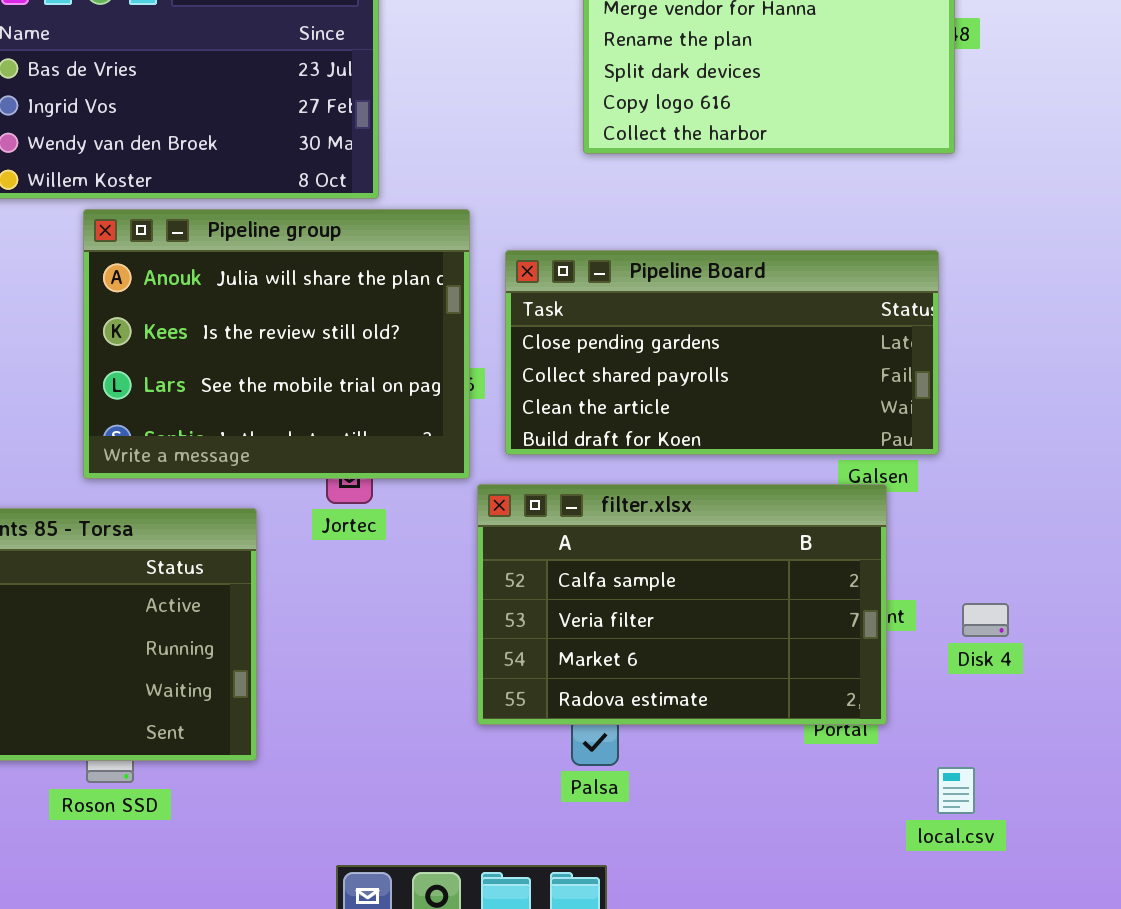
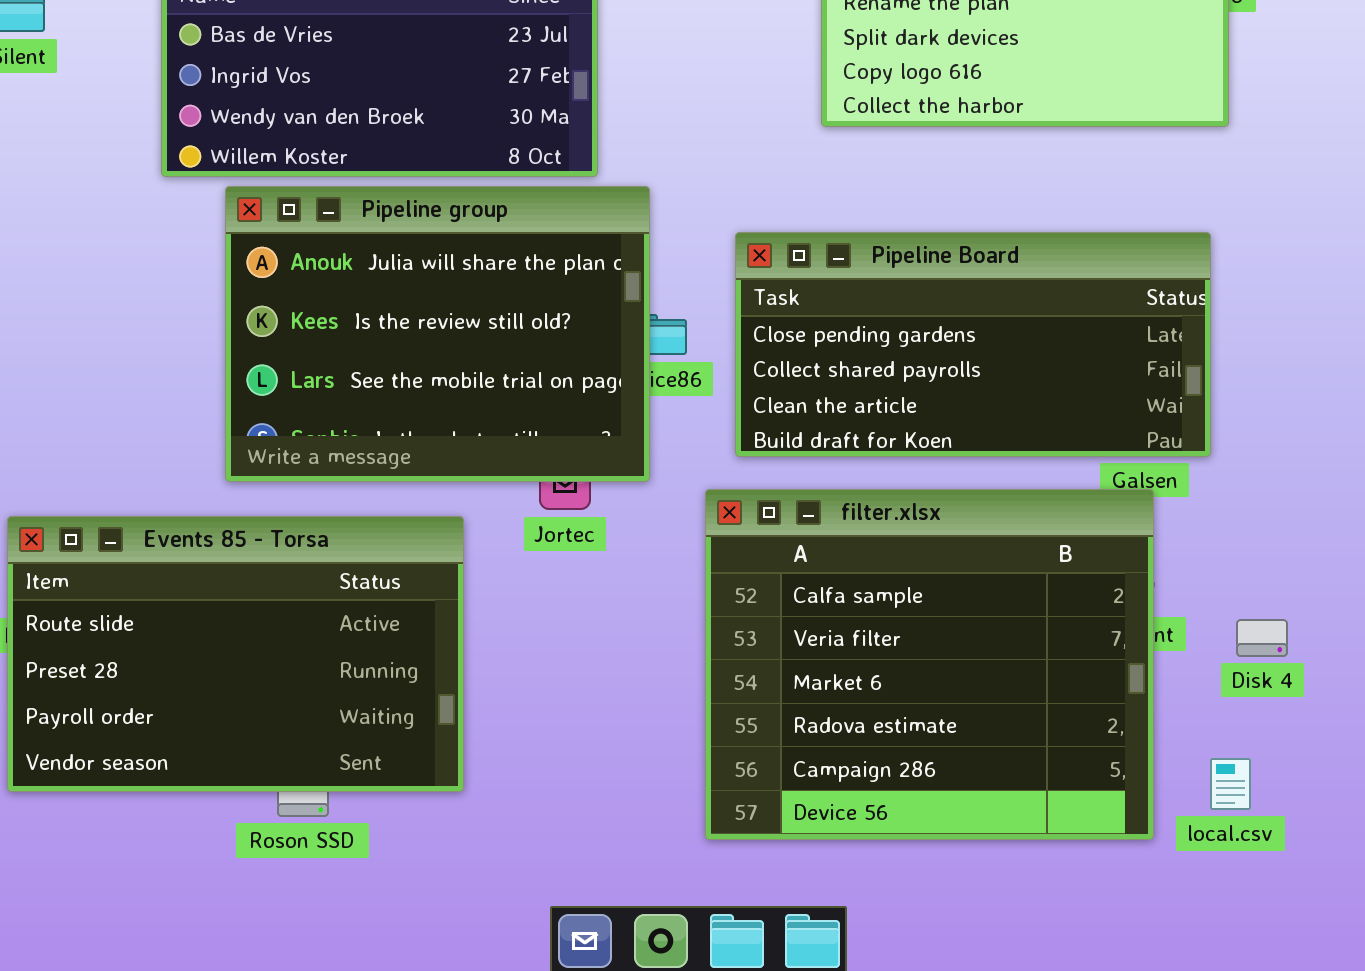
Pipeline group: [83,209,470,479] -> [225,186,650,482], moved
filter.xlsx: [477,484,887,725] -> [705,489,1154,840], resized
local.csv: [937,767,975,814] -> [1210,758,1251,810], moved

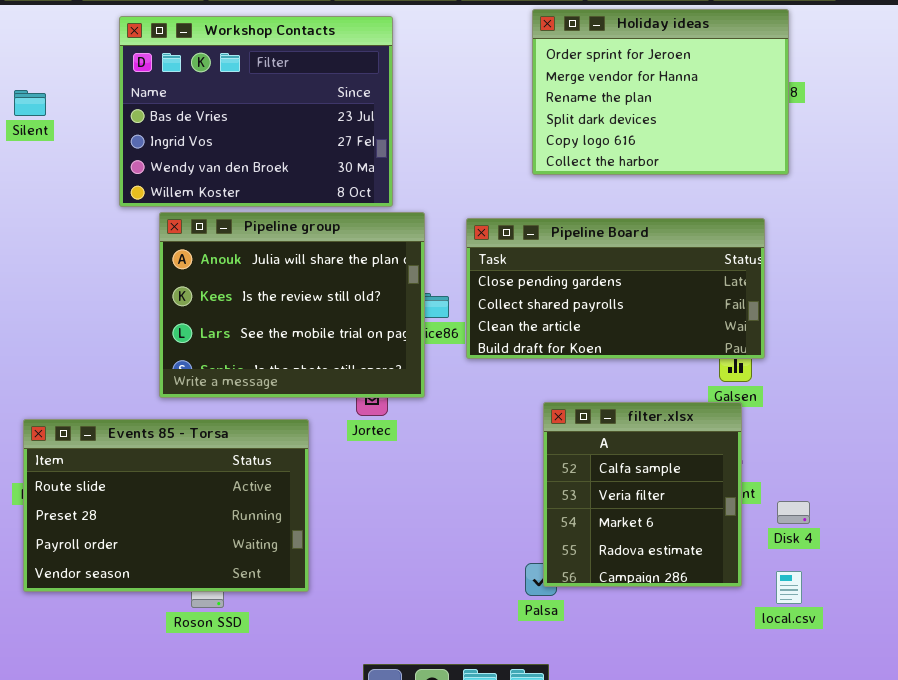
Pipeline Board: [735,232,1211,457] -> [466,218,765,359], moved
filter.xlsx: [705,489,1154,840] -> [543,402,742,587], resized
Disk 4: [1236,619,1288,657] -> [777,501,810,524], moved

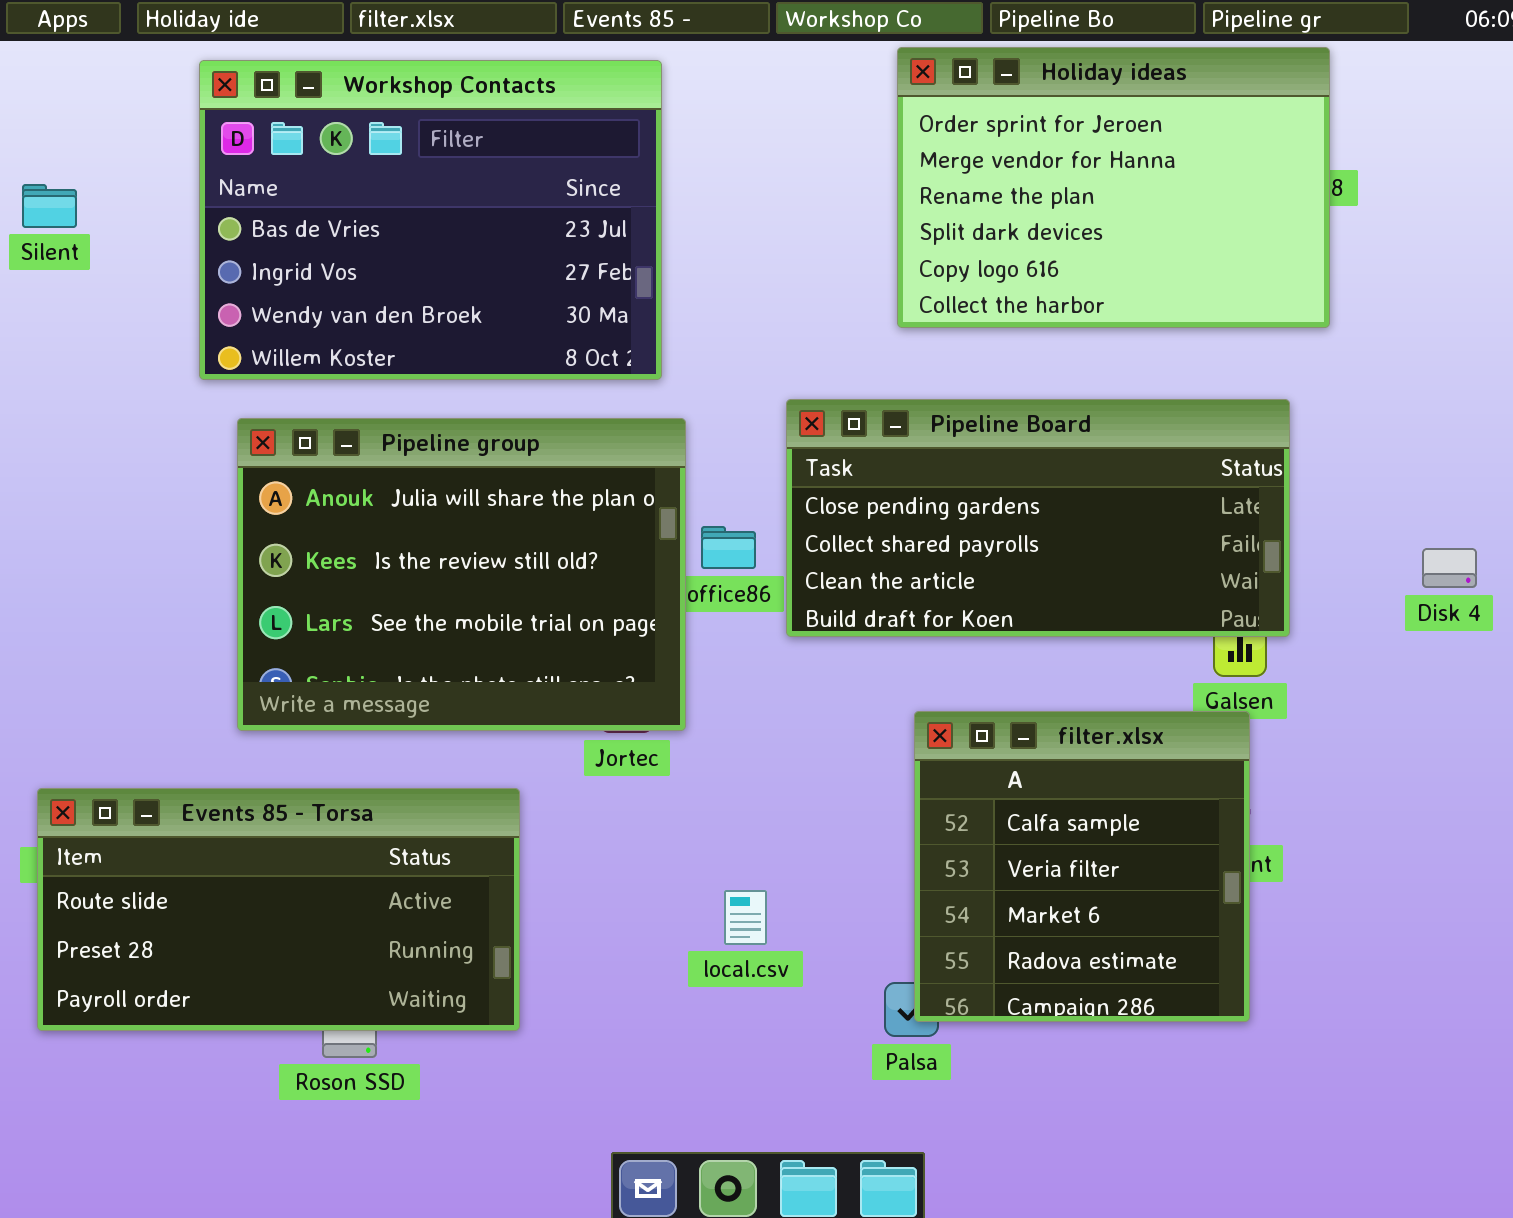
Pipeline group: [159,212,425,398] -> [237,418,686,731], moved
Events 85 - Torsa: [23,419,309,592] -> [37,788,520,1031], resized
Disk 4: [777,501,810,524] -> [1422,548,1477,588], moved
local.csv: [776,571,802,604] -> [724,890,767,945], moved

